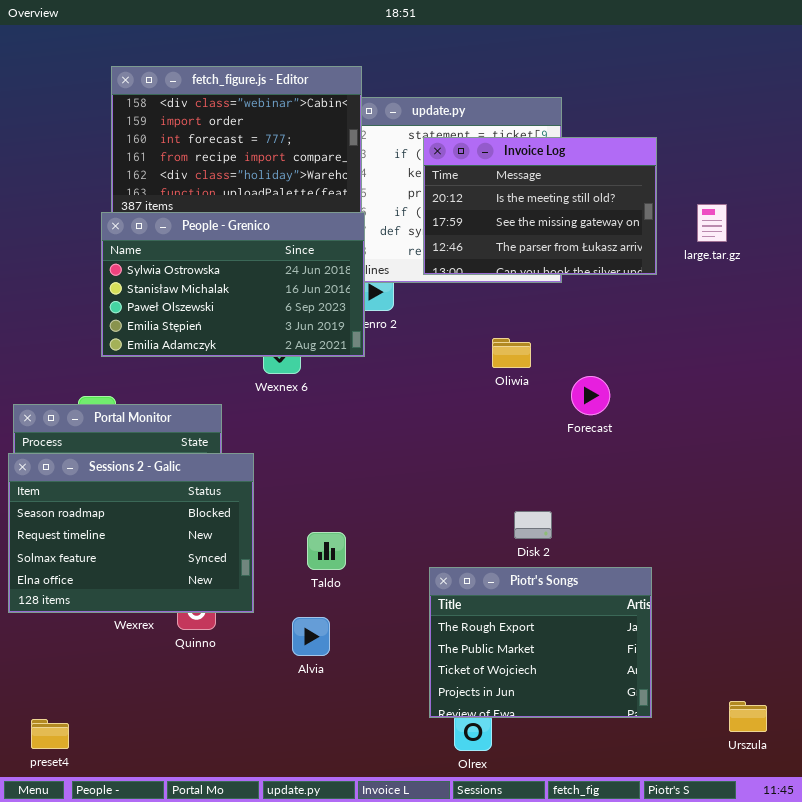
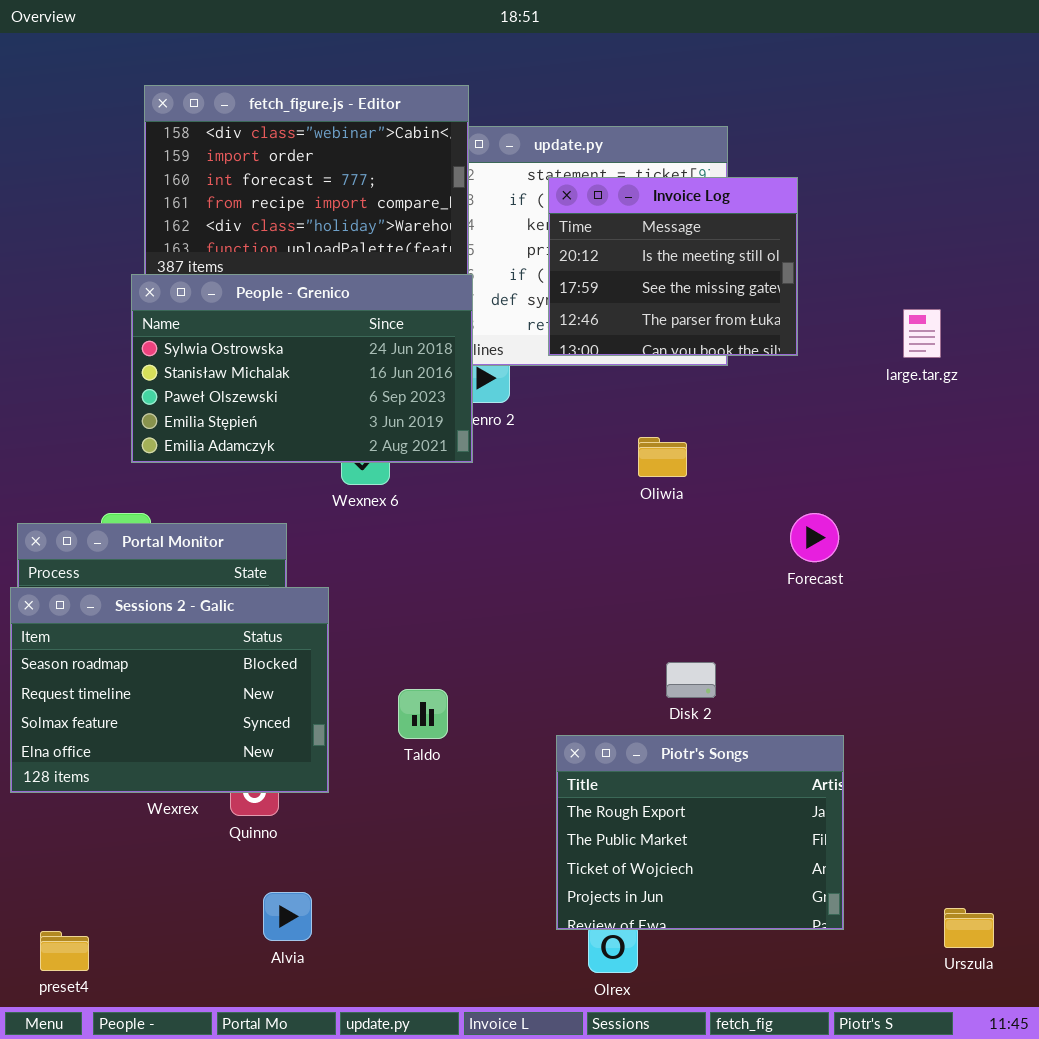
Invoice Log: [423,137,657,275] -> [548,177,798,356], resized
large.tar.gz: [697,204,727,242] -> [903,309,941,358], moved
Forecast: [571,376,610,415] -> [790,513,839,562], moved
Alvia: [292,617,330,656] -> [263,892,312,941], moved

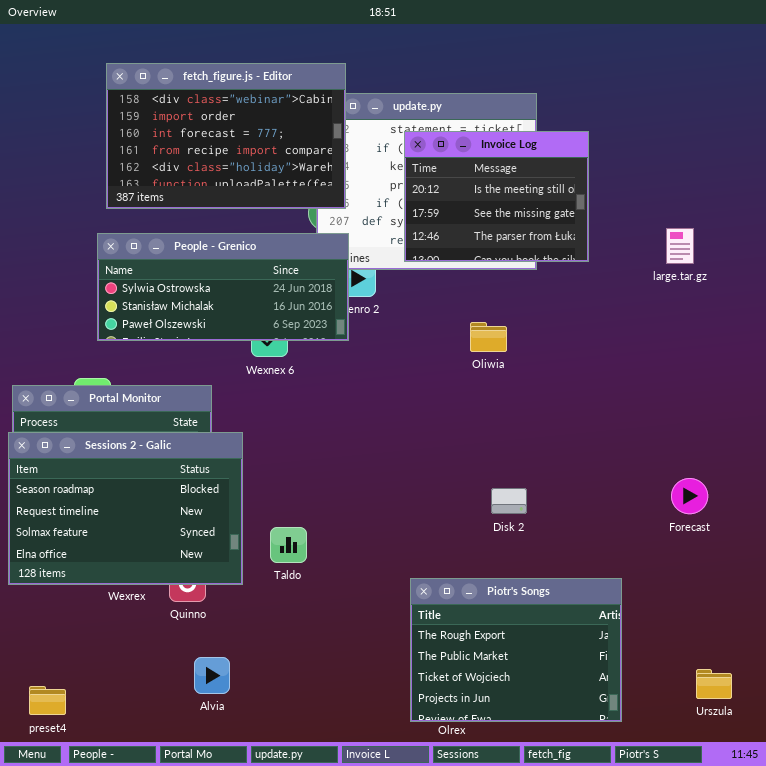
People - Grenico: [131,274,473,463] -> [97,233,349,341], resized
Forecast: [790,513,839,562] -> [671,478,708,514], moved
Taldo: [398,689,448,739] -> [270,527,307,563], moved
Piotr's Songs: [556,735,844,930] -> [410,578,622,722], moved

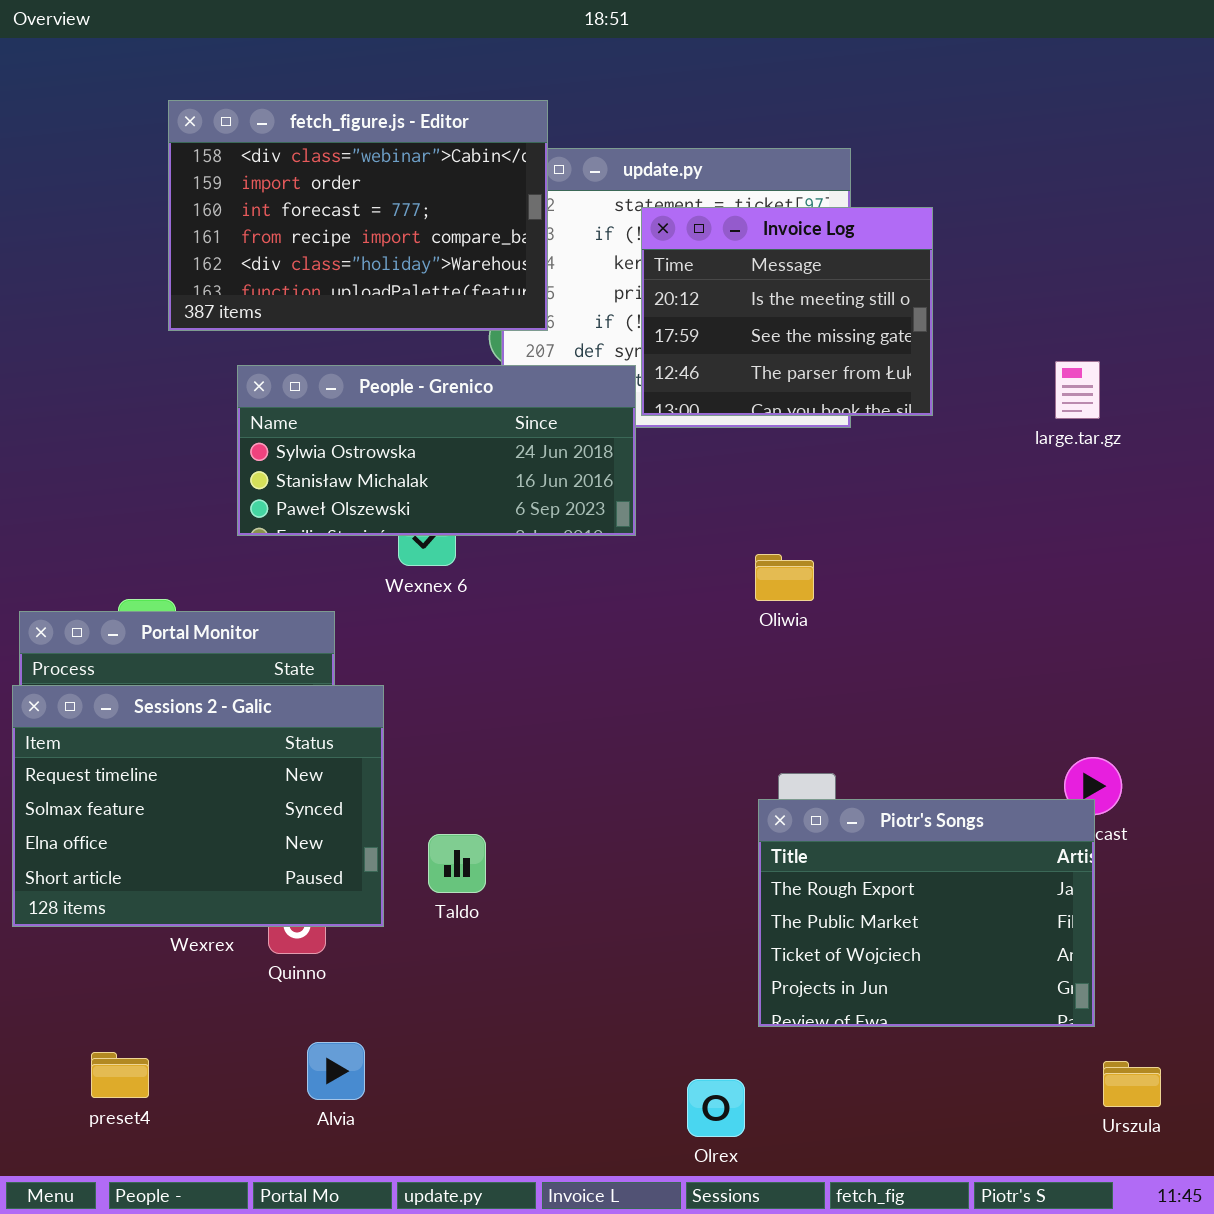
People - Grenico: [97,233,349,341] -> [237,365,636,536], moved
Oliwia: [470,322,507,352] -> [755,554,814,601], moved
Sessions 2 - Galic: [8,432,243,585] -> [12,685,384,927], scrolled down 1 row
Piotr's Songs: [410,578,622,722] -> [758,799,1095,1027], moved
preset4: [29,686,66,715] -> [91,1052,149,1098], moved

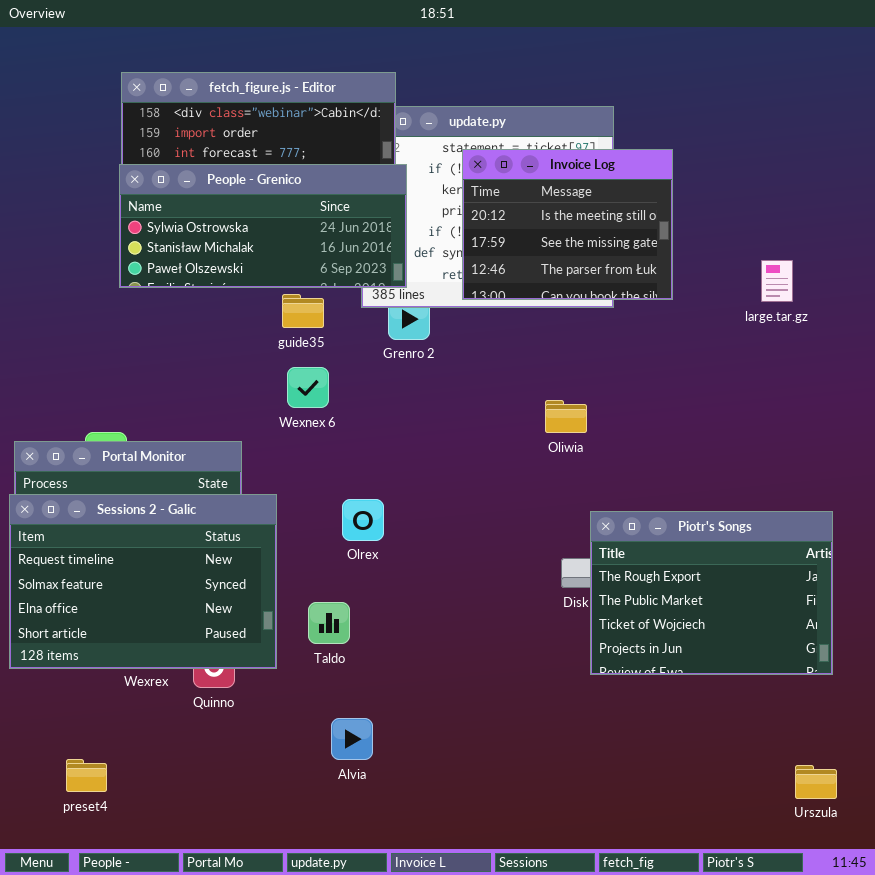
People - Grenico: [237,365,636,536] -> [119,164,407,288], moved
Piotr's Songs: [758,799,1095,1027] -> [590,511,833,675], moved
Alvia: [307,1042,365,1100] -> [331,718,373,760], moved
Olrex: [687,1079,745,1137] -> [342,499,384,541], moved

